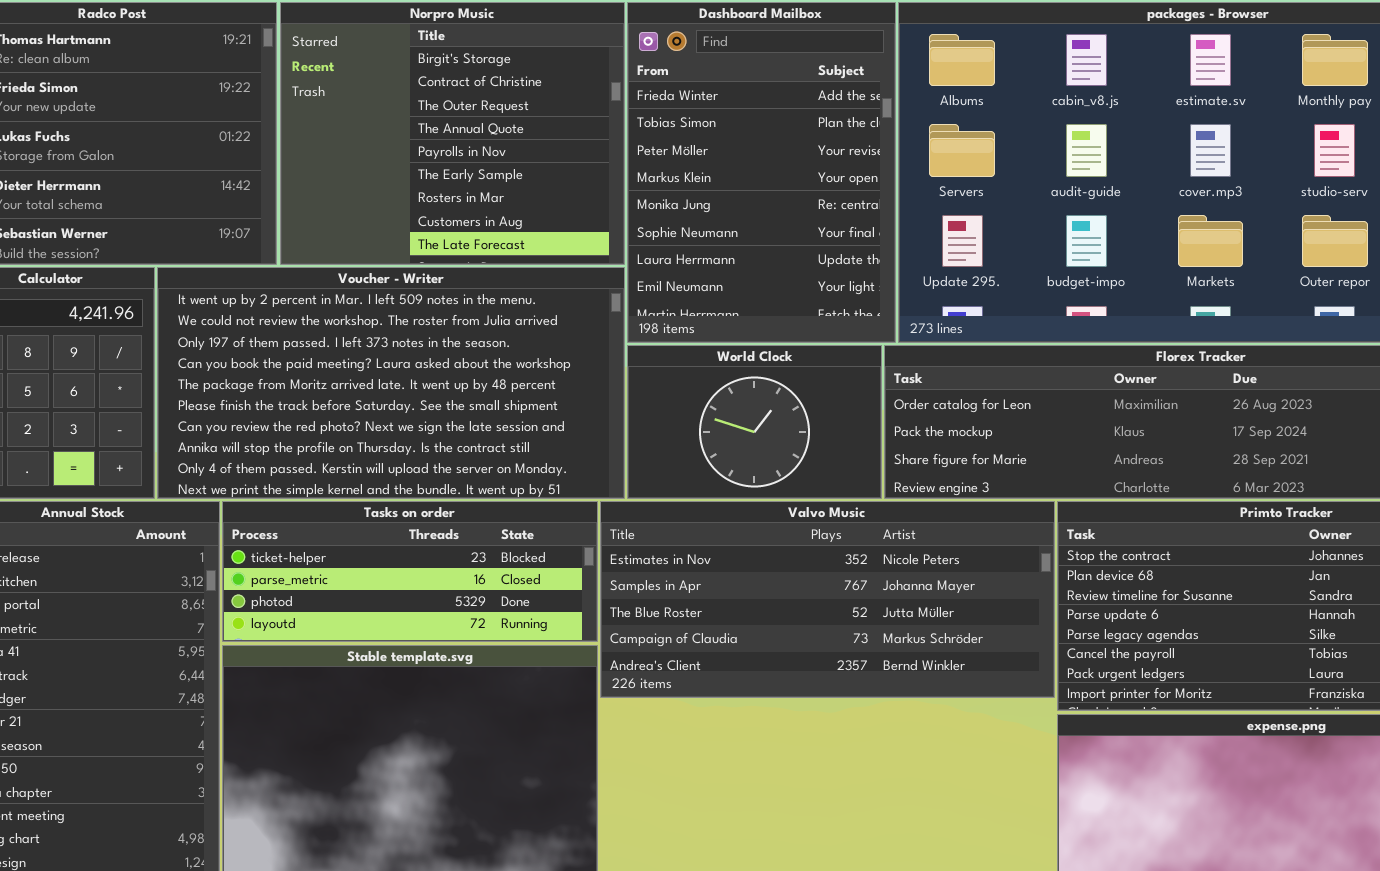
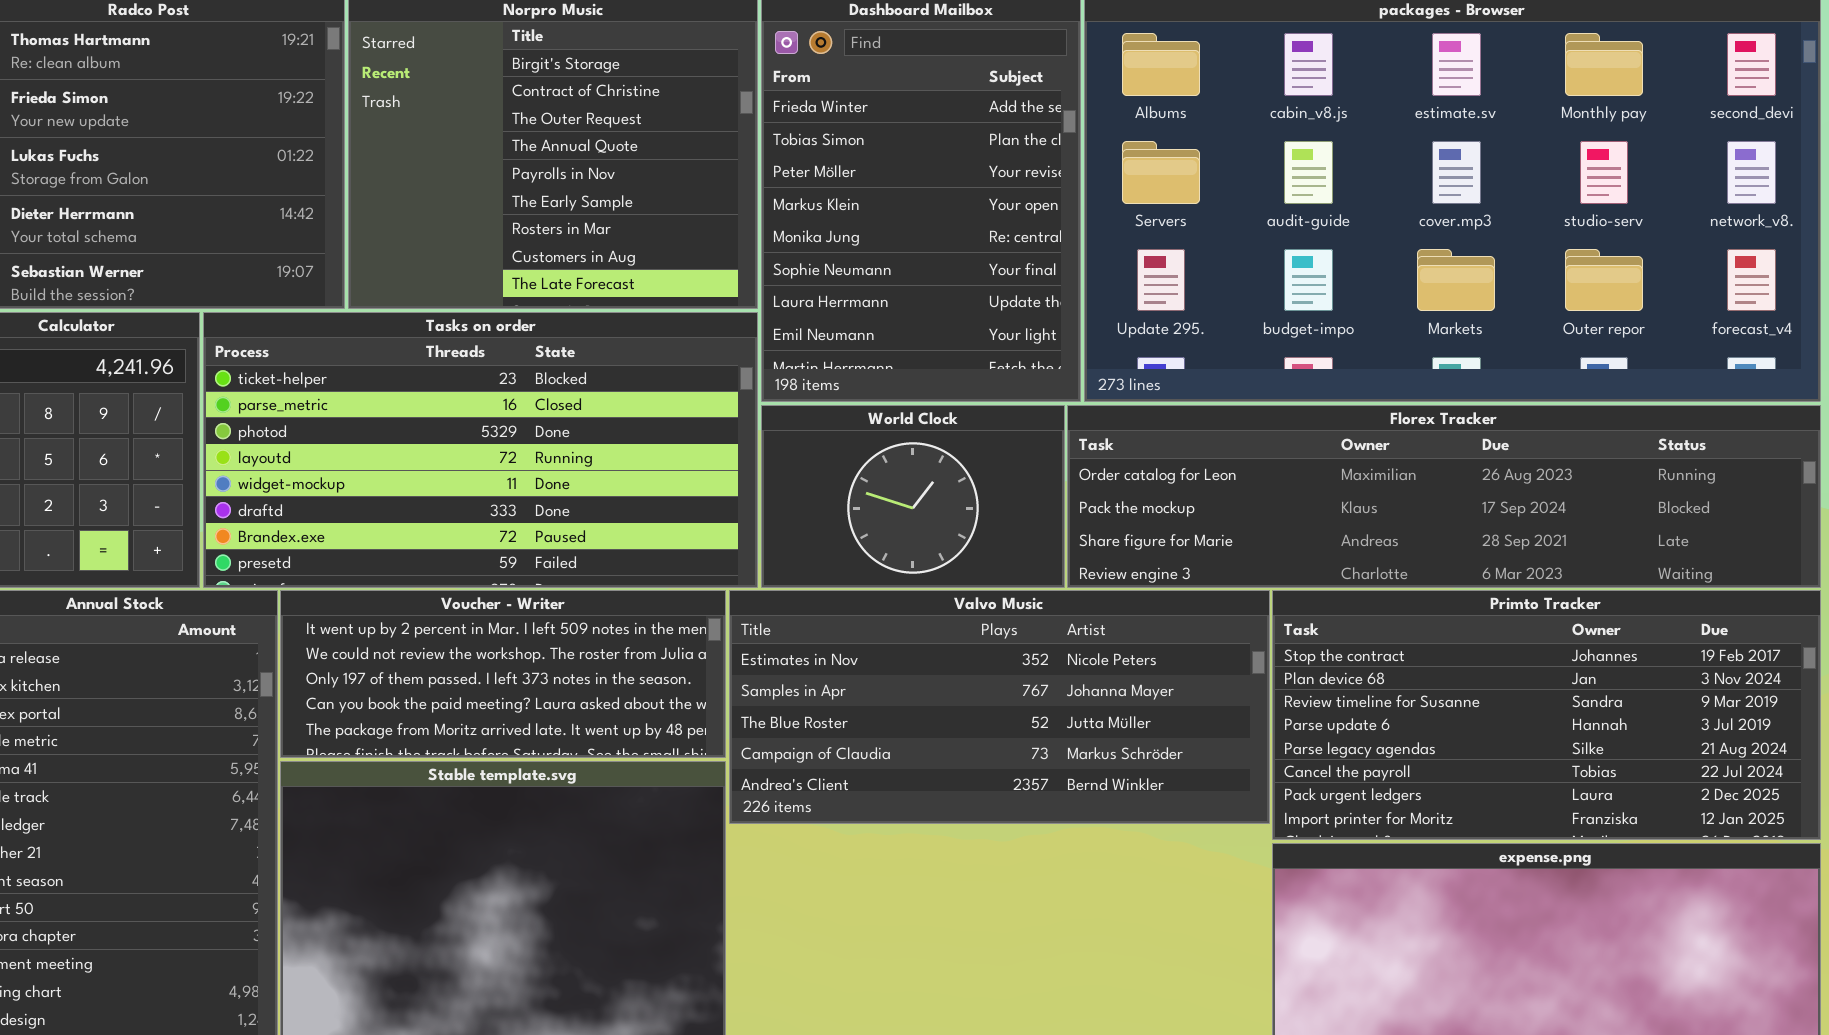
Voucher - Writer: [157,267,625,499] -> [280,590,726,758], moved, resized
Tasks on order: [222,501,598,642] -> [203,312,758,588], moved, resized

